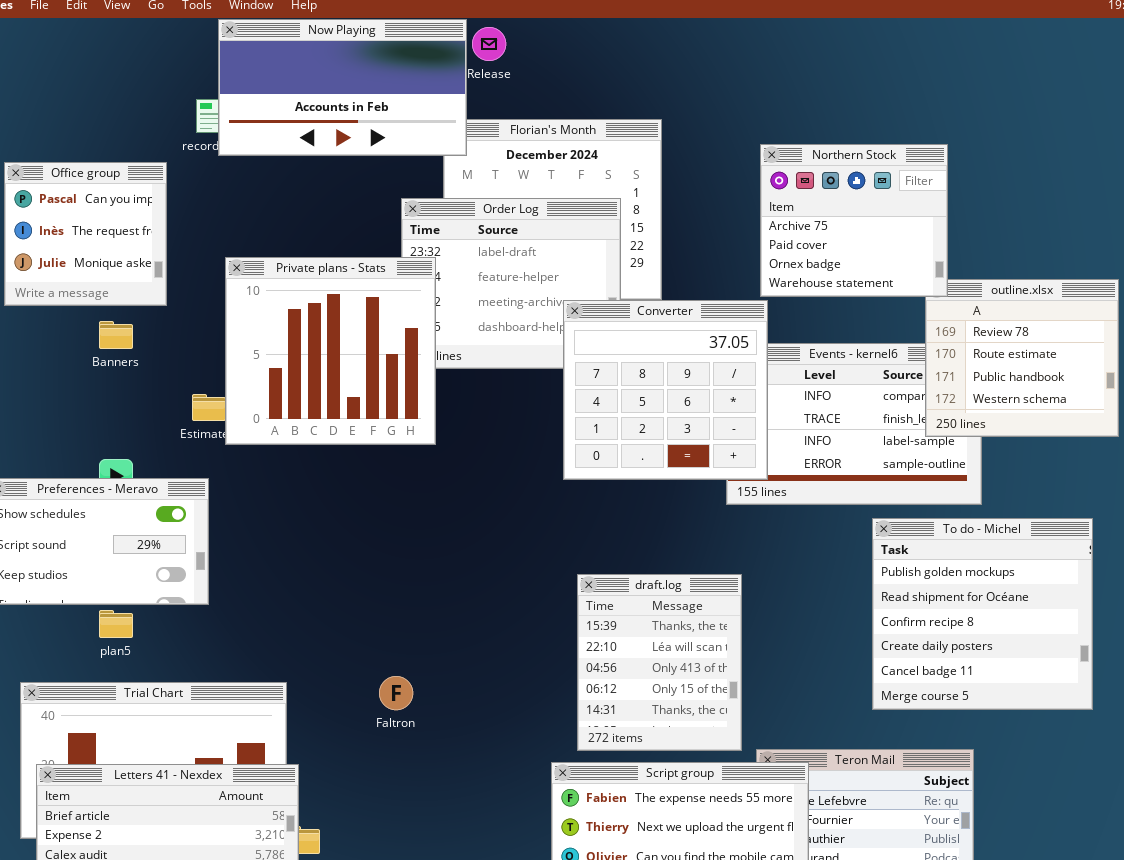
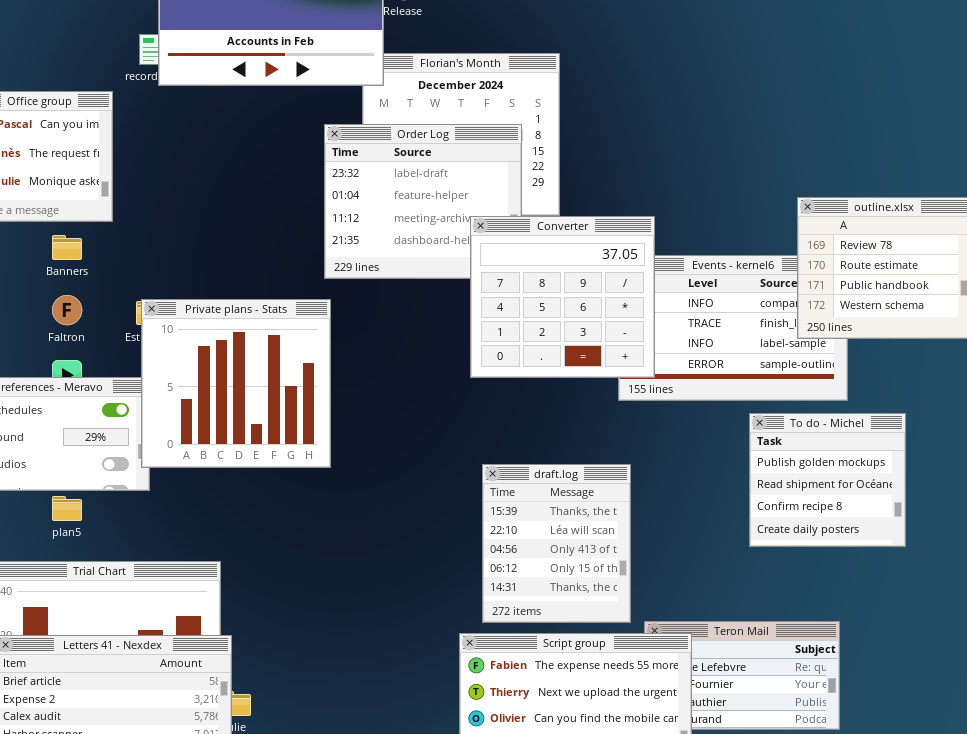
Northern Stock: [760,144,948,297] -> none, closed
Private plans - Stats: [225,257,436,445] -> [141,299,331,468], moved
To do - Michel: [872,518,1093,710] -> [749,413,906,547], resized
Faltron: [379,676,413,710] -> [52,295,82,325], moved

